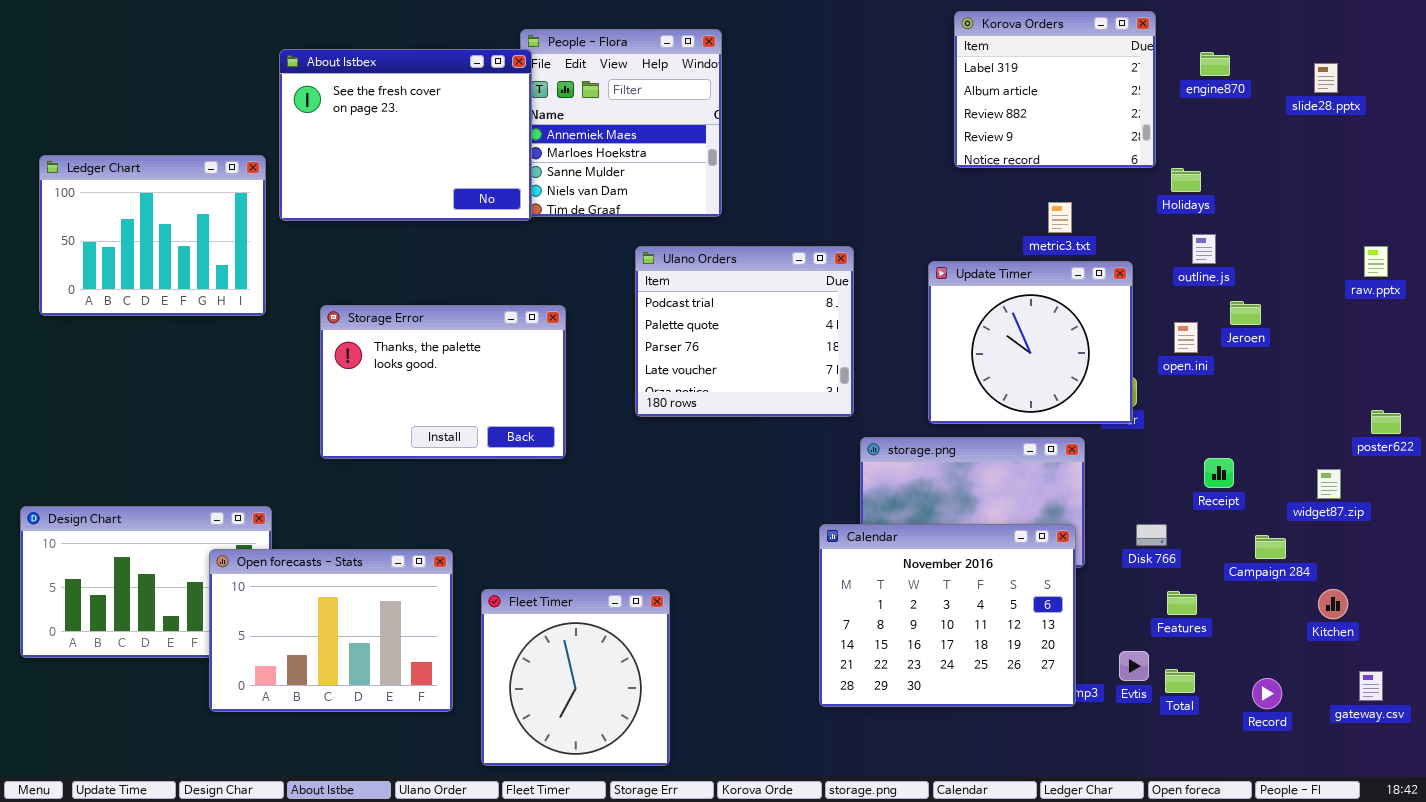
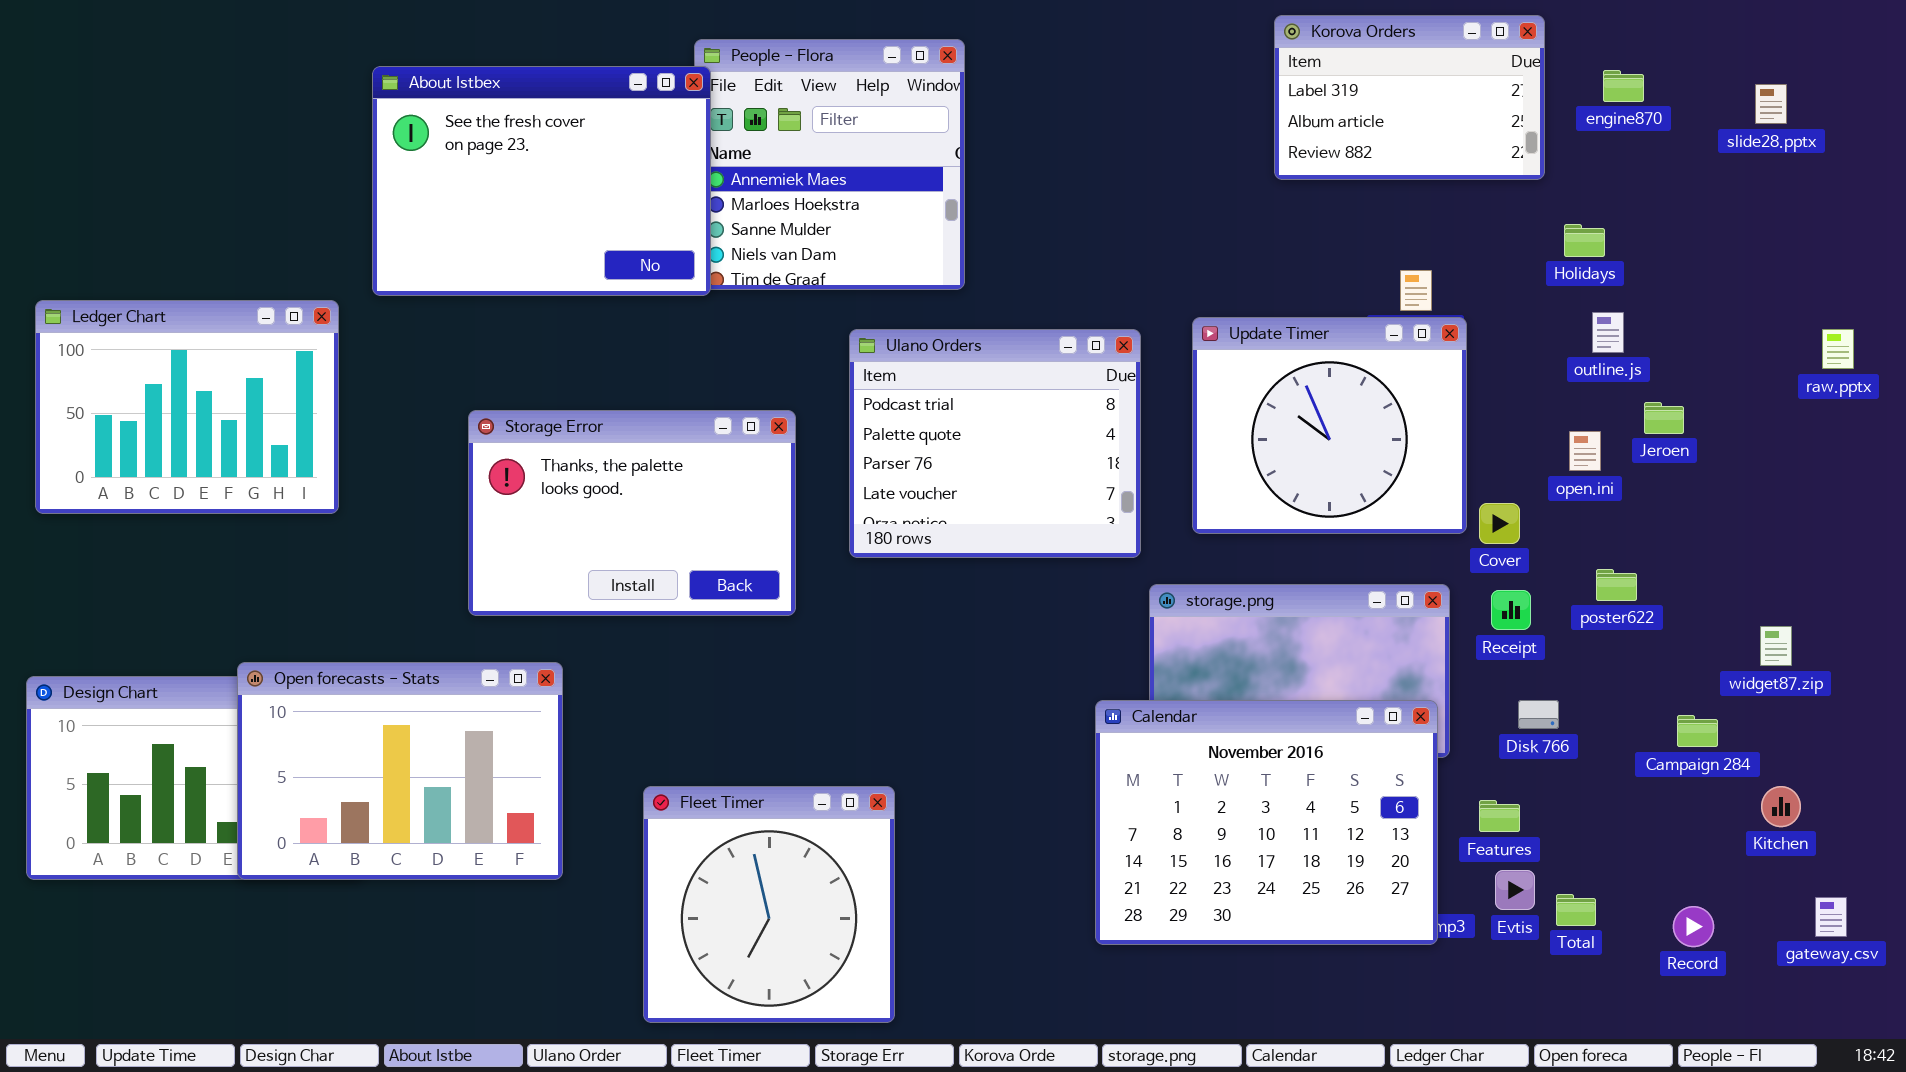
Korova Orders: [954,11,1156,168] -> [1274,15,1545,180], resized
Ledger Chart: [39,155,266,316] -> [35,300,339,514], moved
Update Timer: [928,261,1133,424] -> [1192,317,1467,534], moved
Storage Error: [320,305,566,459] -> [468,410,796,616], moved
poster622: [1371,410,1401,434] -> [1596,569,1637,601], moved
Receipt: [1204,458,1234,488] -> [1491,590,1531,630], moved
Open forecasts - Stats: [209,549,453,712] -> [237,662,563,880], moved
Features: [1167,591,1197,615] -> [1479,800,1520,832], moved

